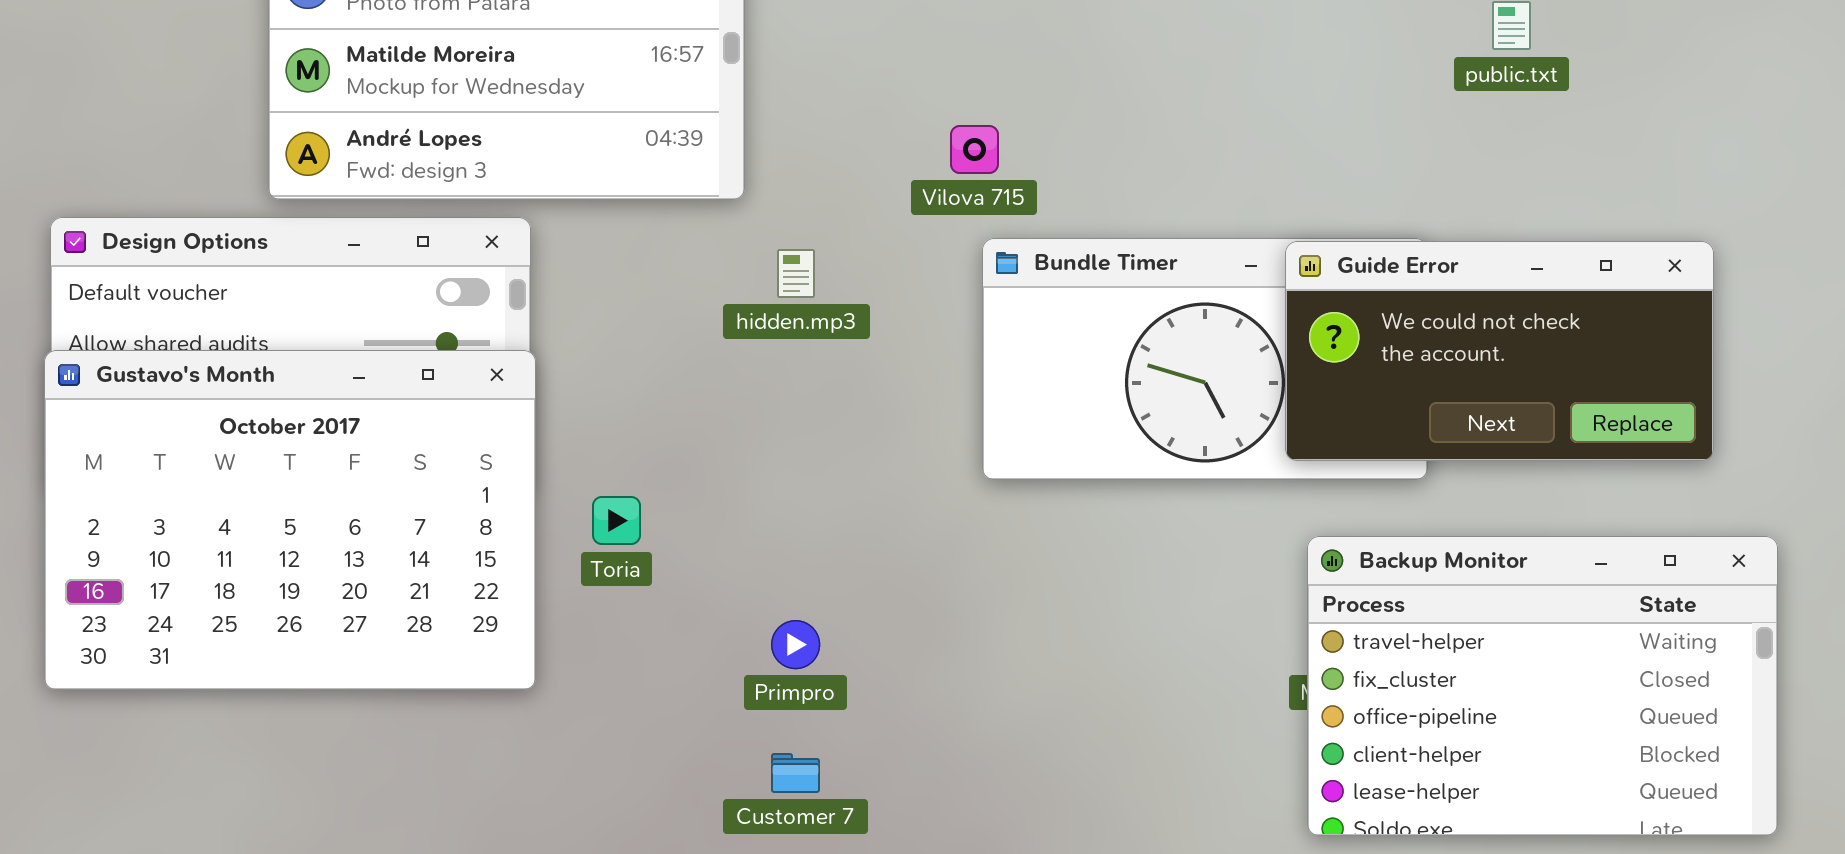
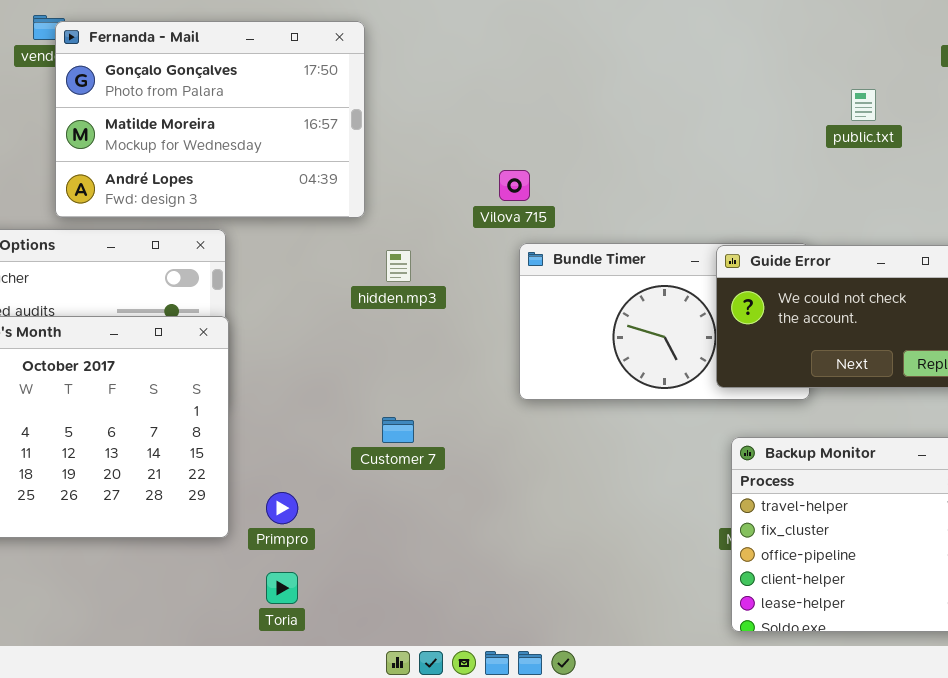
Toria: [592,496,641,545] -> [266,572,298,604], moved
Primpro: [771,620,820,669] -> [266,492,298,524], moved
Customer 7: [771,753,820,793] -> [382,417,414,443], moved

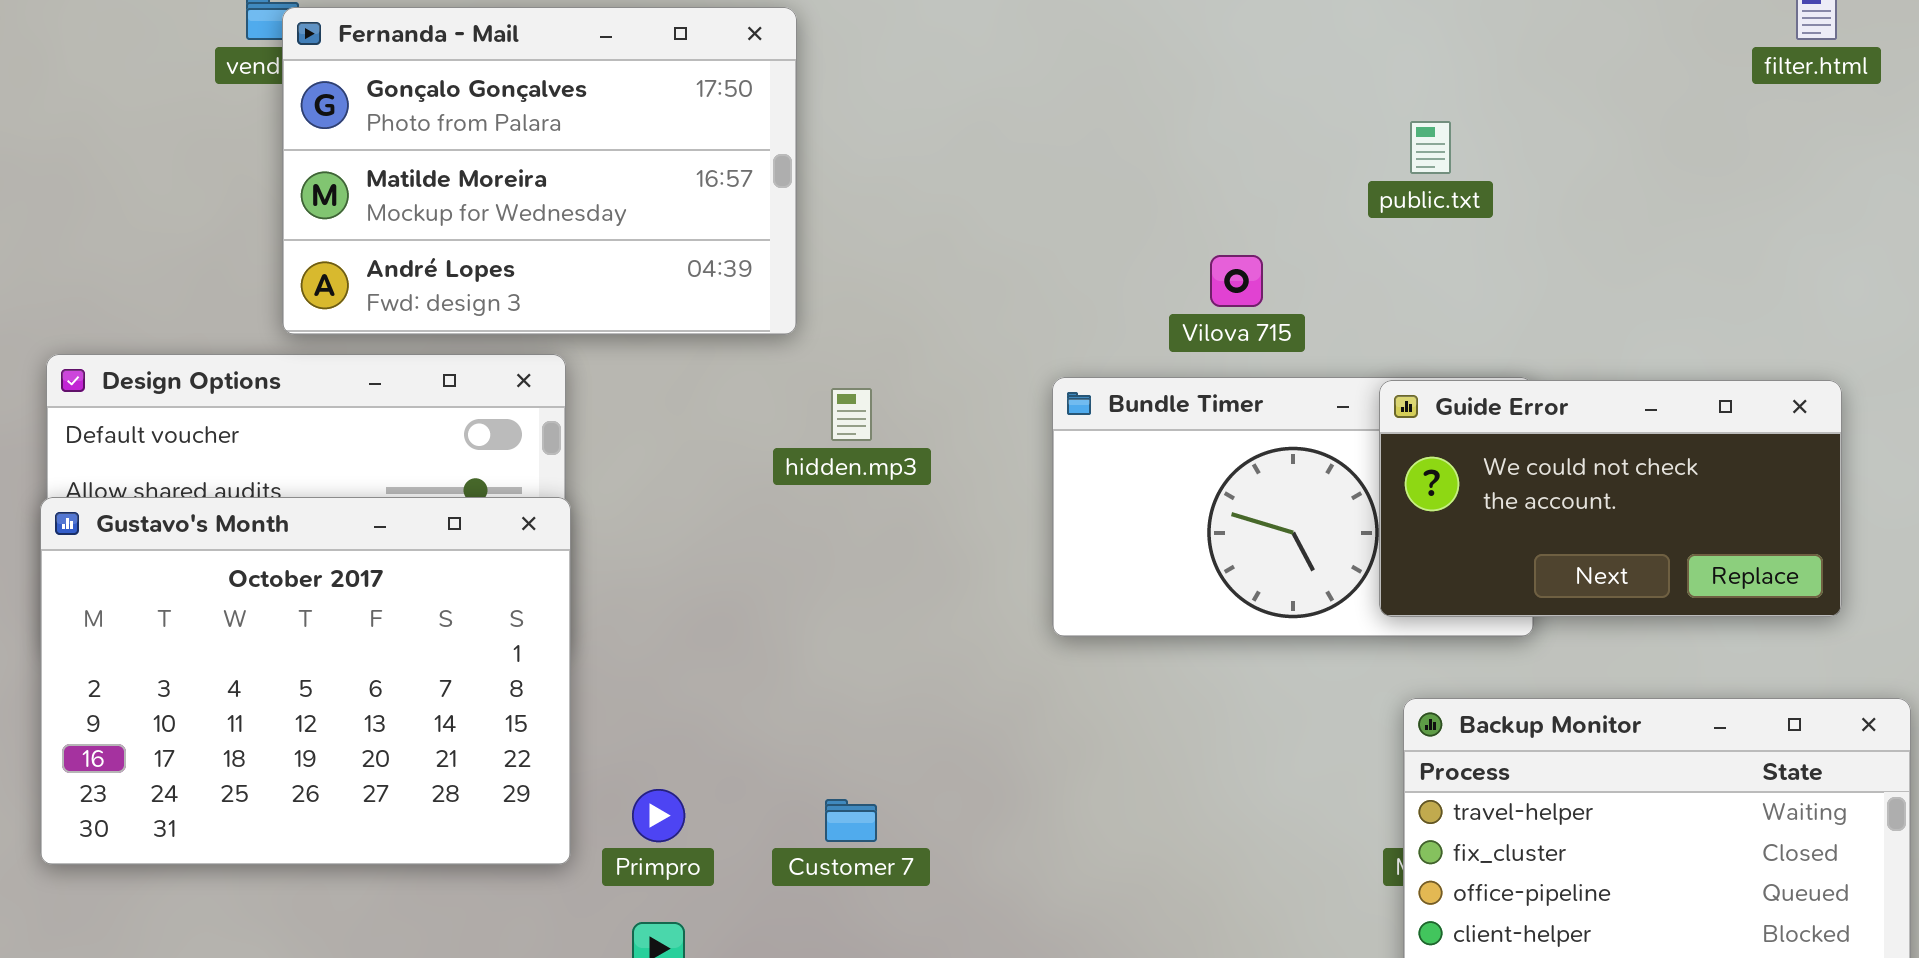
public.txt: [851,89,876,121] -> [1410,121,1451,174], moved
Vilova 715: [499,170,530,201] -> [1210,255,1263,307], moved
Customer 7: [382,417,414,443] -> [825,799,877,842], moved

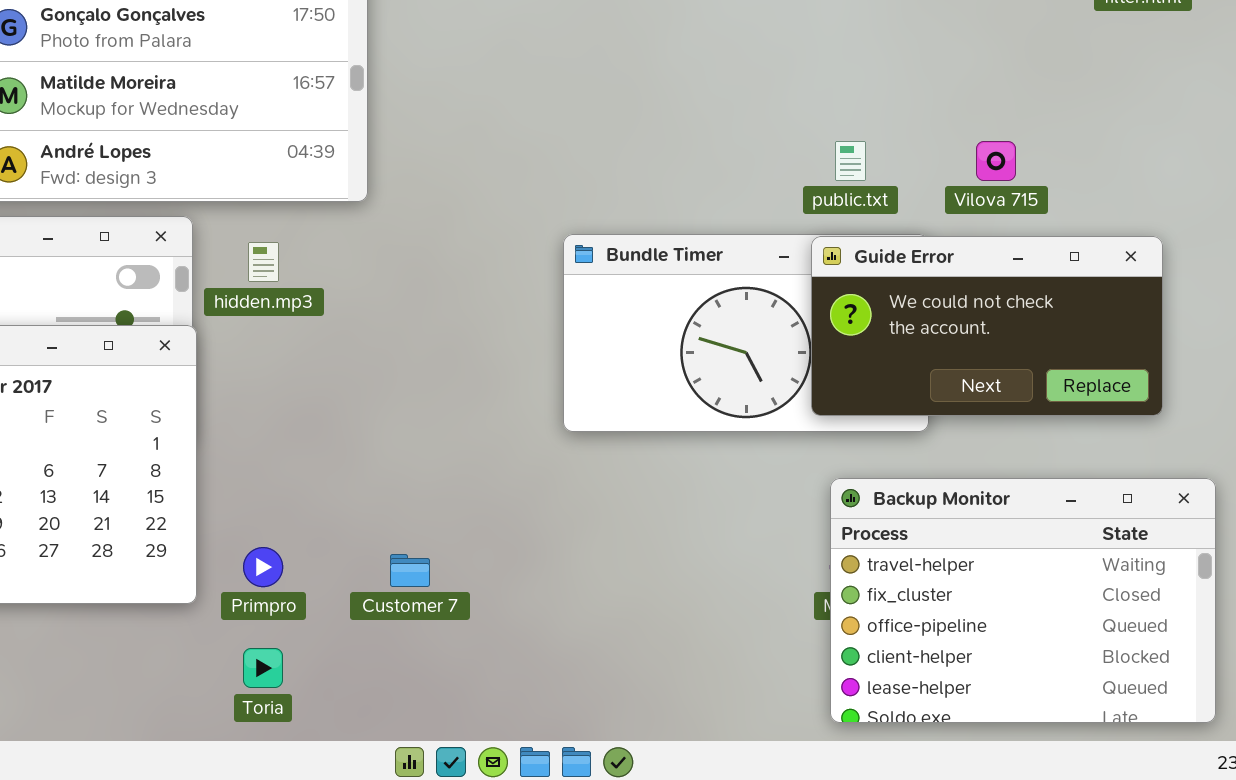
public.txt: [1410,121,1451,174] -> [835,141,866,181], moved
Vilova 715: [1210,255,1263,307] -> [976,141,1016,181], moved
hidden.mp3: [831,388,872,441] -> [248,242,279,282], moved

